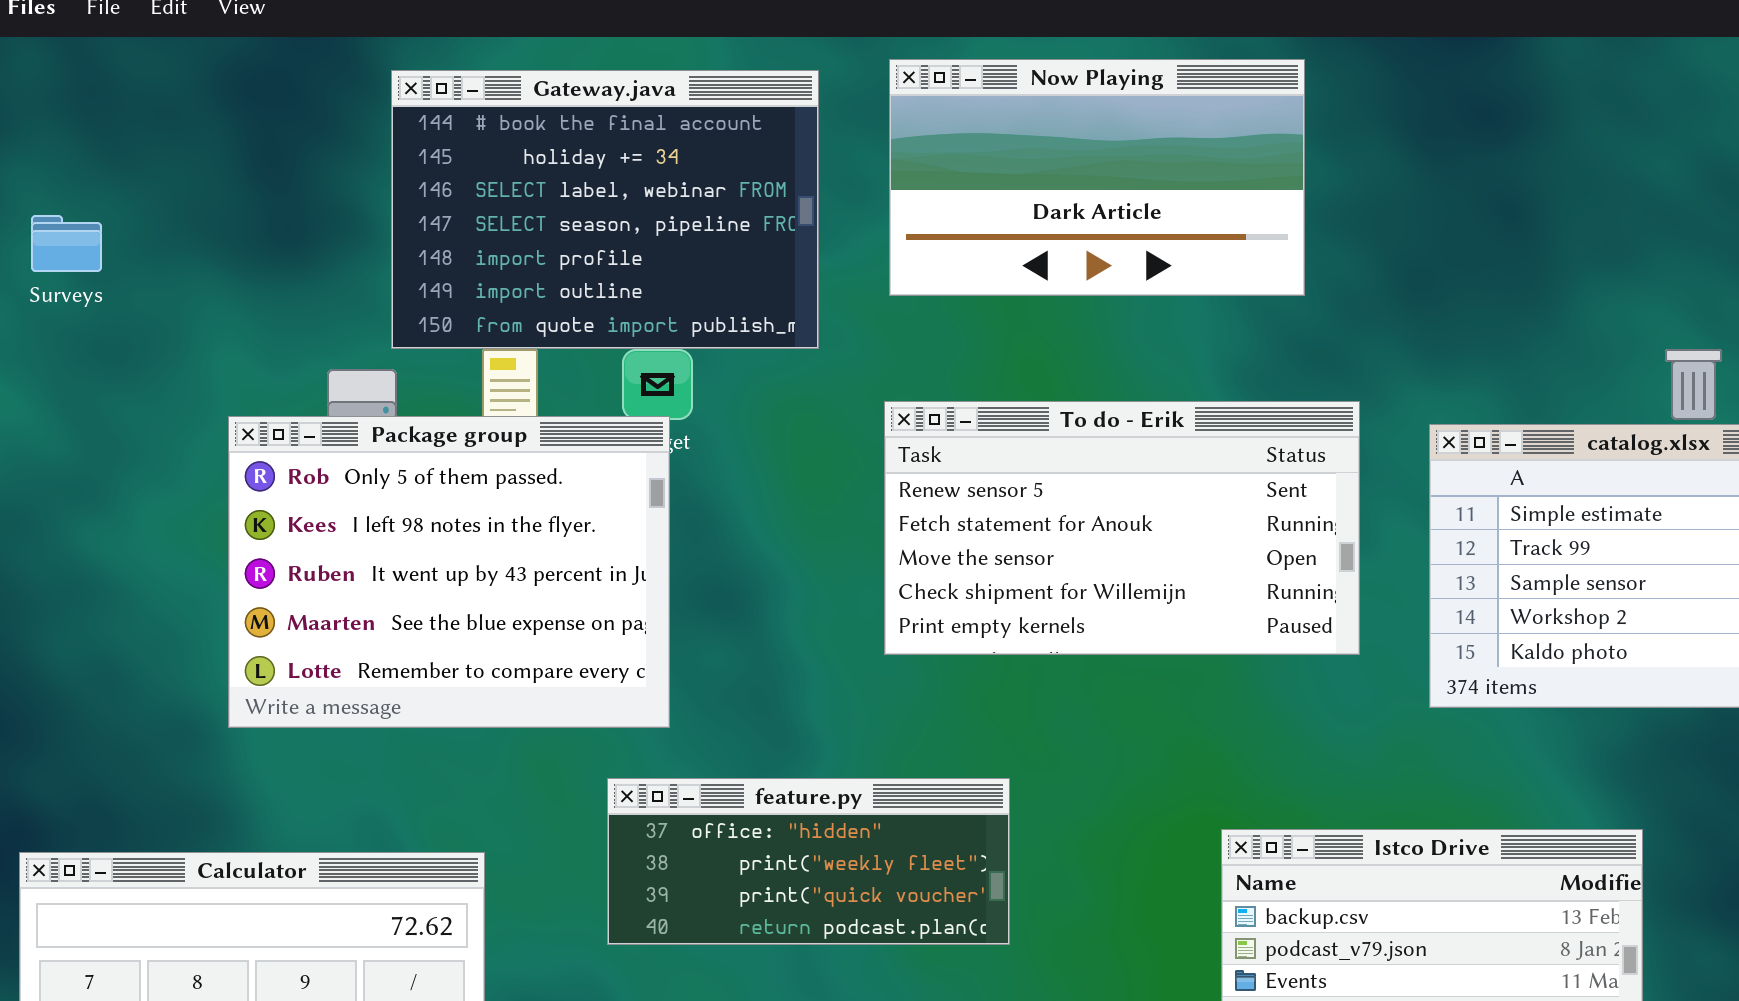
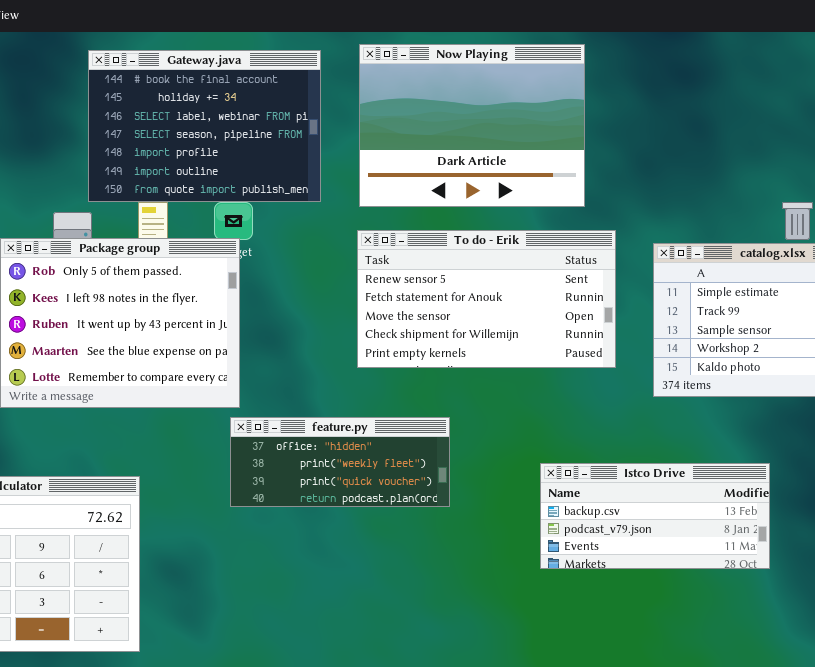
Now Playing: [889,59,1305,296] -> [359,44,585,207], resized
feature.py: [607,778,1010,945] -> [230,417,450,507], moved

